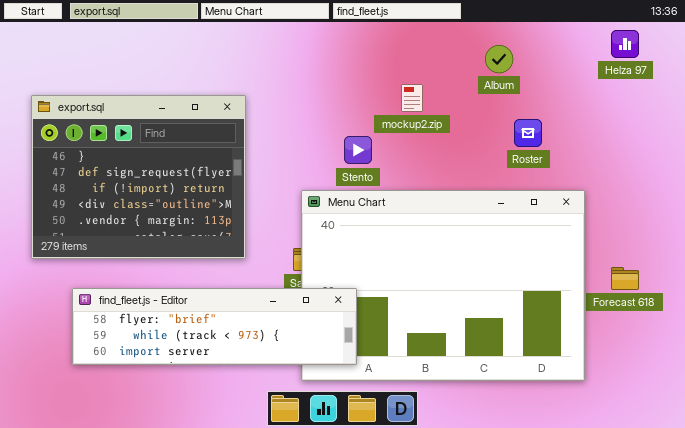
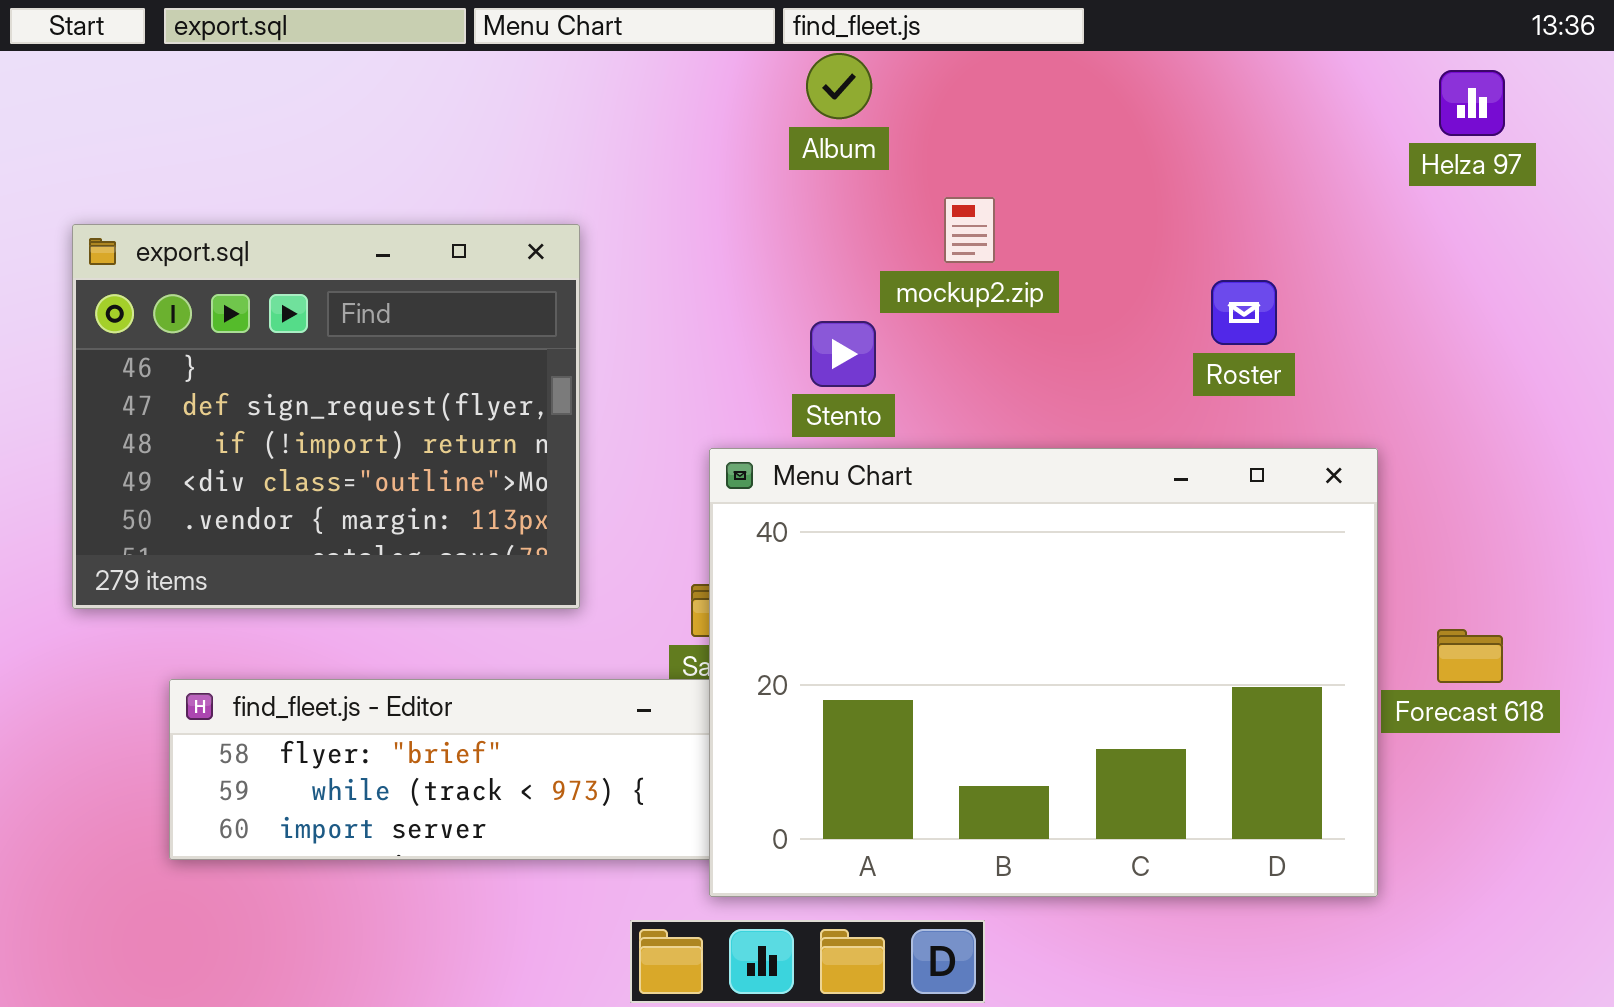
Album: [485,45,513,73] -> [806,53,872,119], moved
Menu Chart: [301,190,585,381] -> [709,448,1378,897], raised

